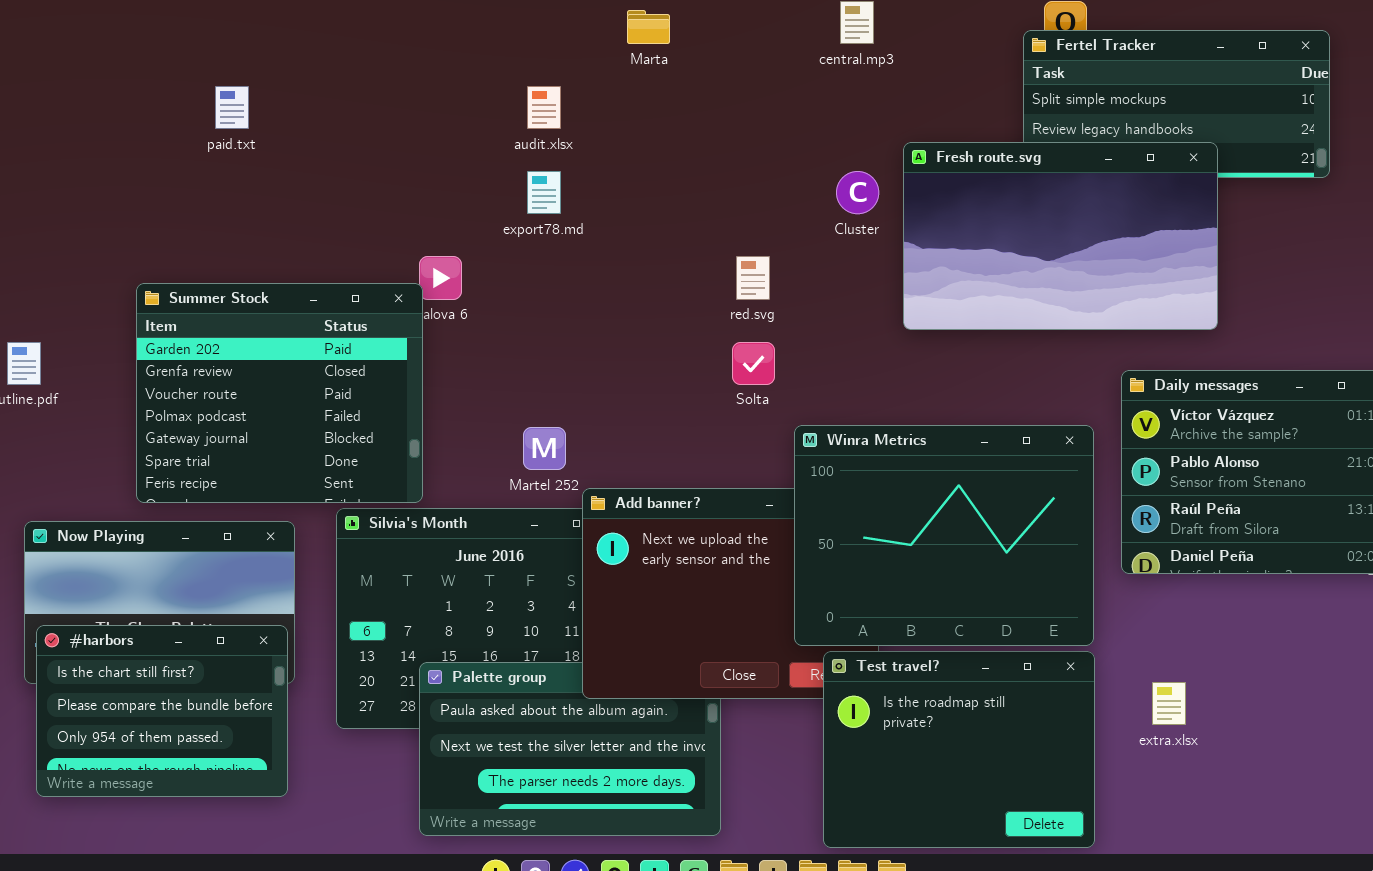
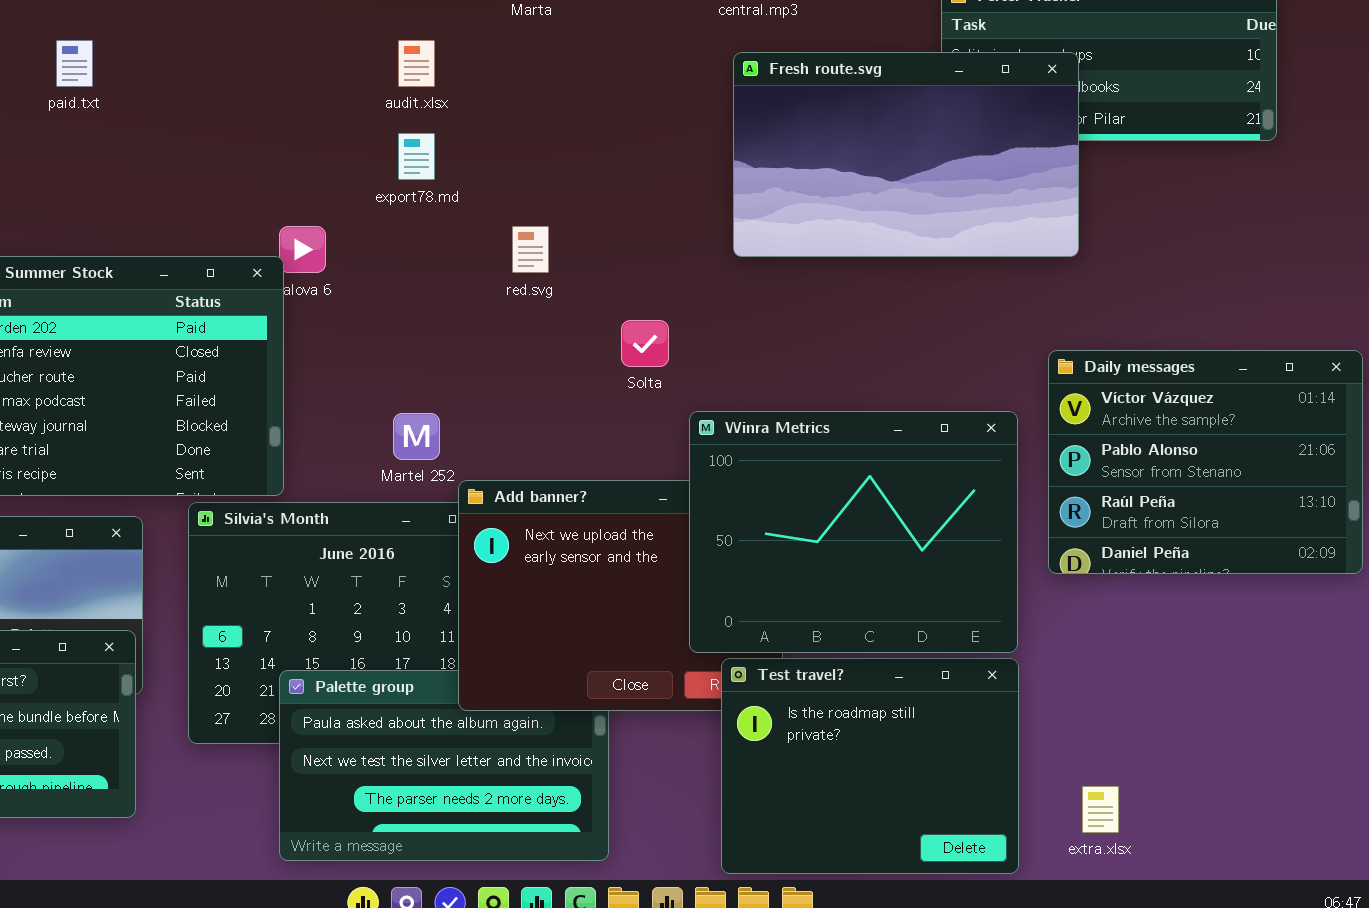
Fresh route.svg: [903,142,1218,330] -> [733,52,1079,257], moved
red.svg: [736,256,770,300] -> [512,226,549,273], moved
extra.xlsx: [1152,682,1186,725] -> [1082,786,1119,833], moved

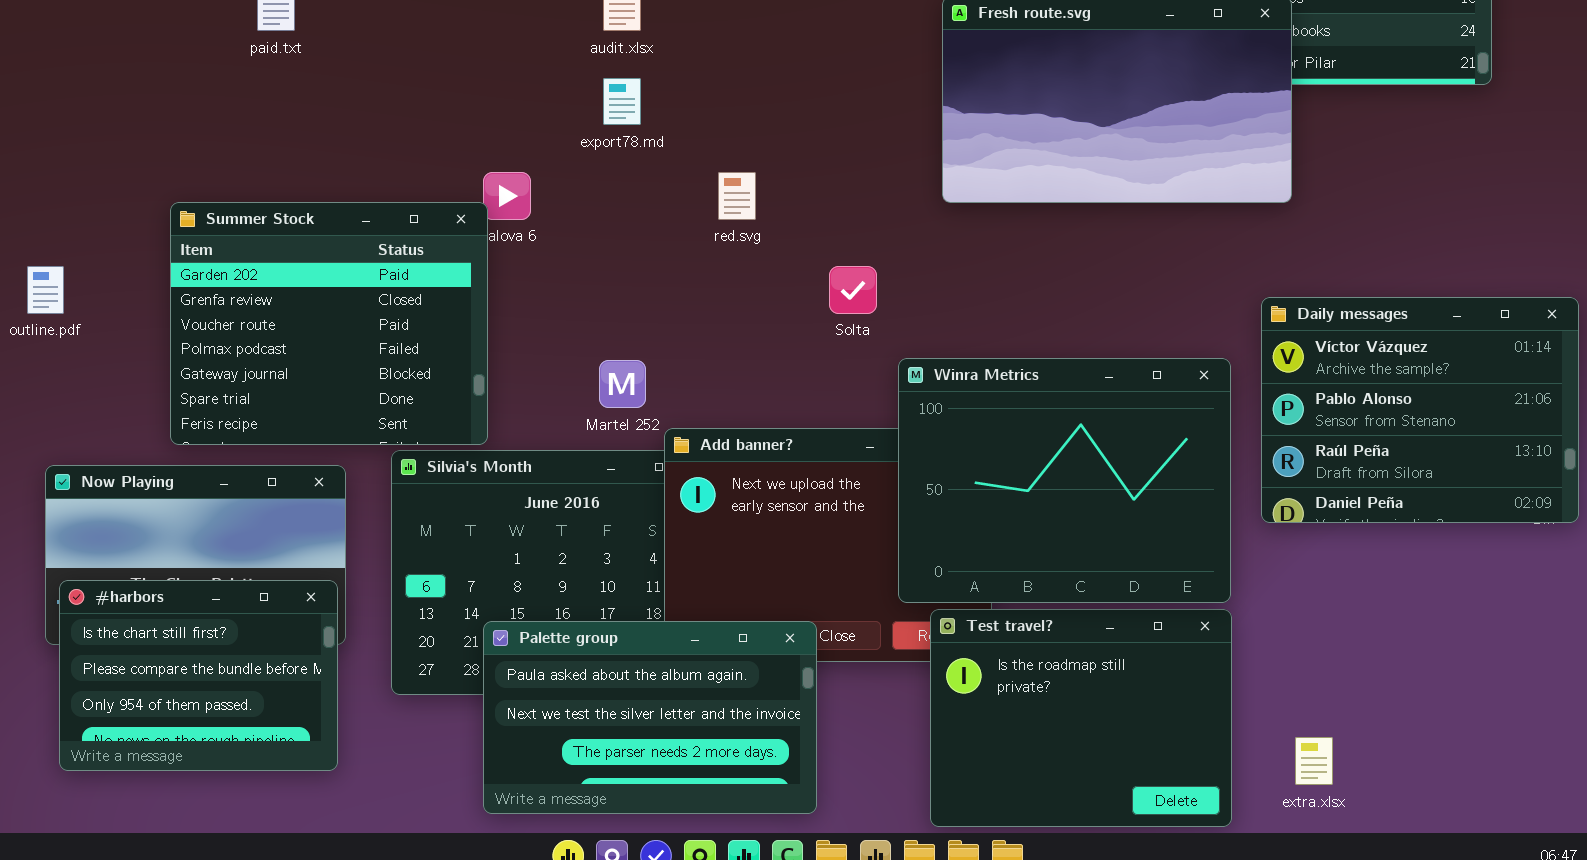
Palette group: [279,670,609,861] -> [483,621,817,814], raised

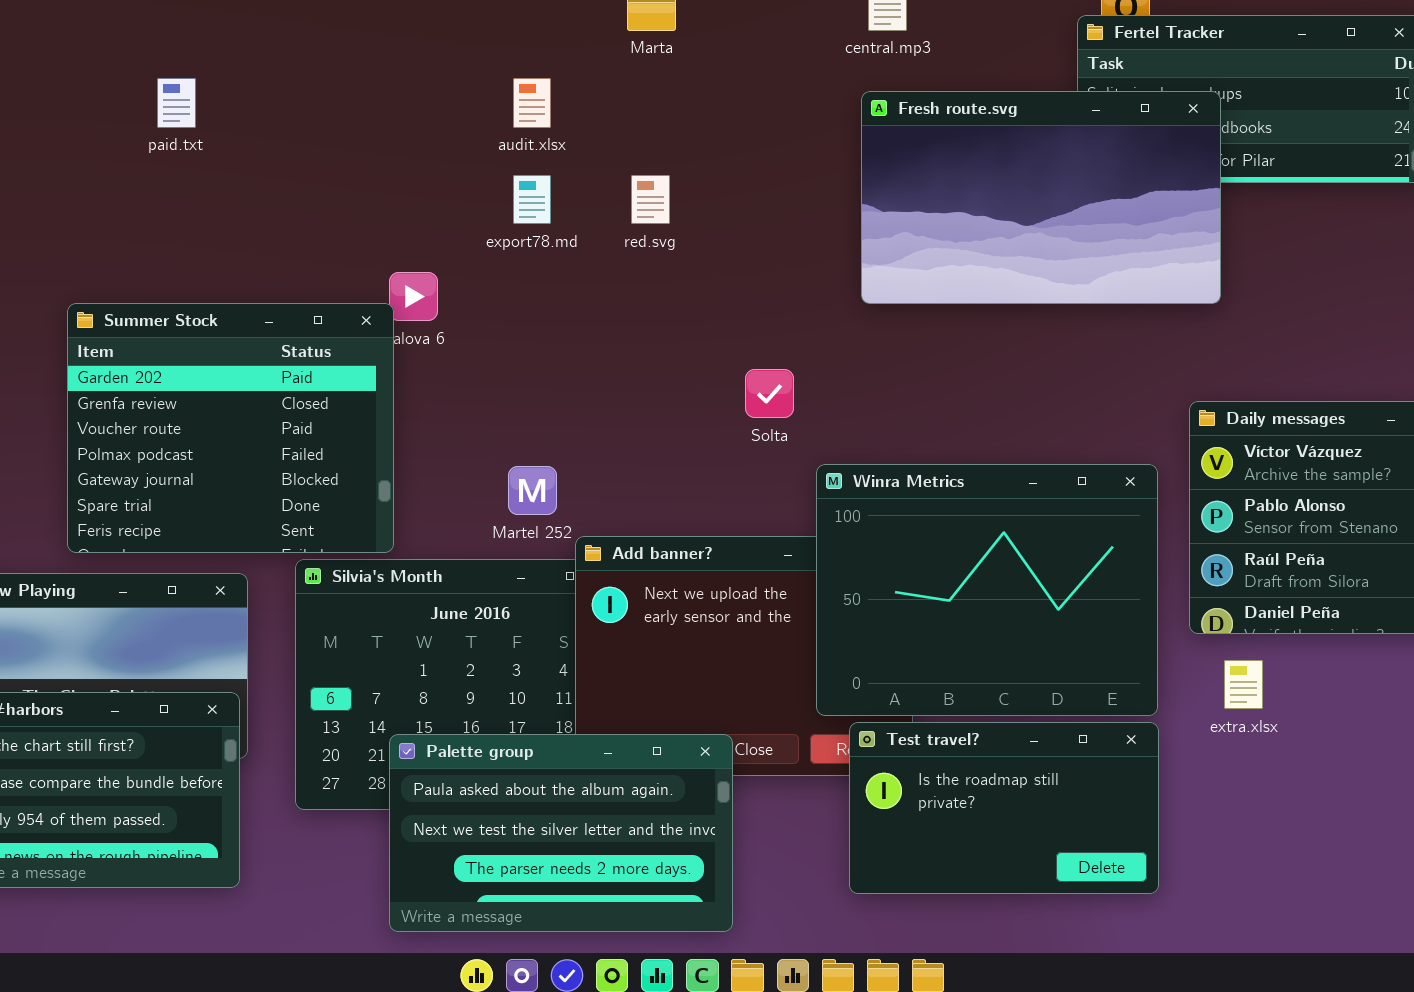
red.svg: [718,172,756,220] -> [631,175,670,224], moved
Test travel?: [930,609,1232,827] -> [849,722,1159,894], resized
extra.xlsx: [1295,737,1333,785] -> [1224,660,1263,709], moved

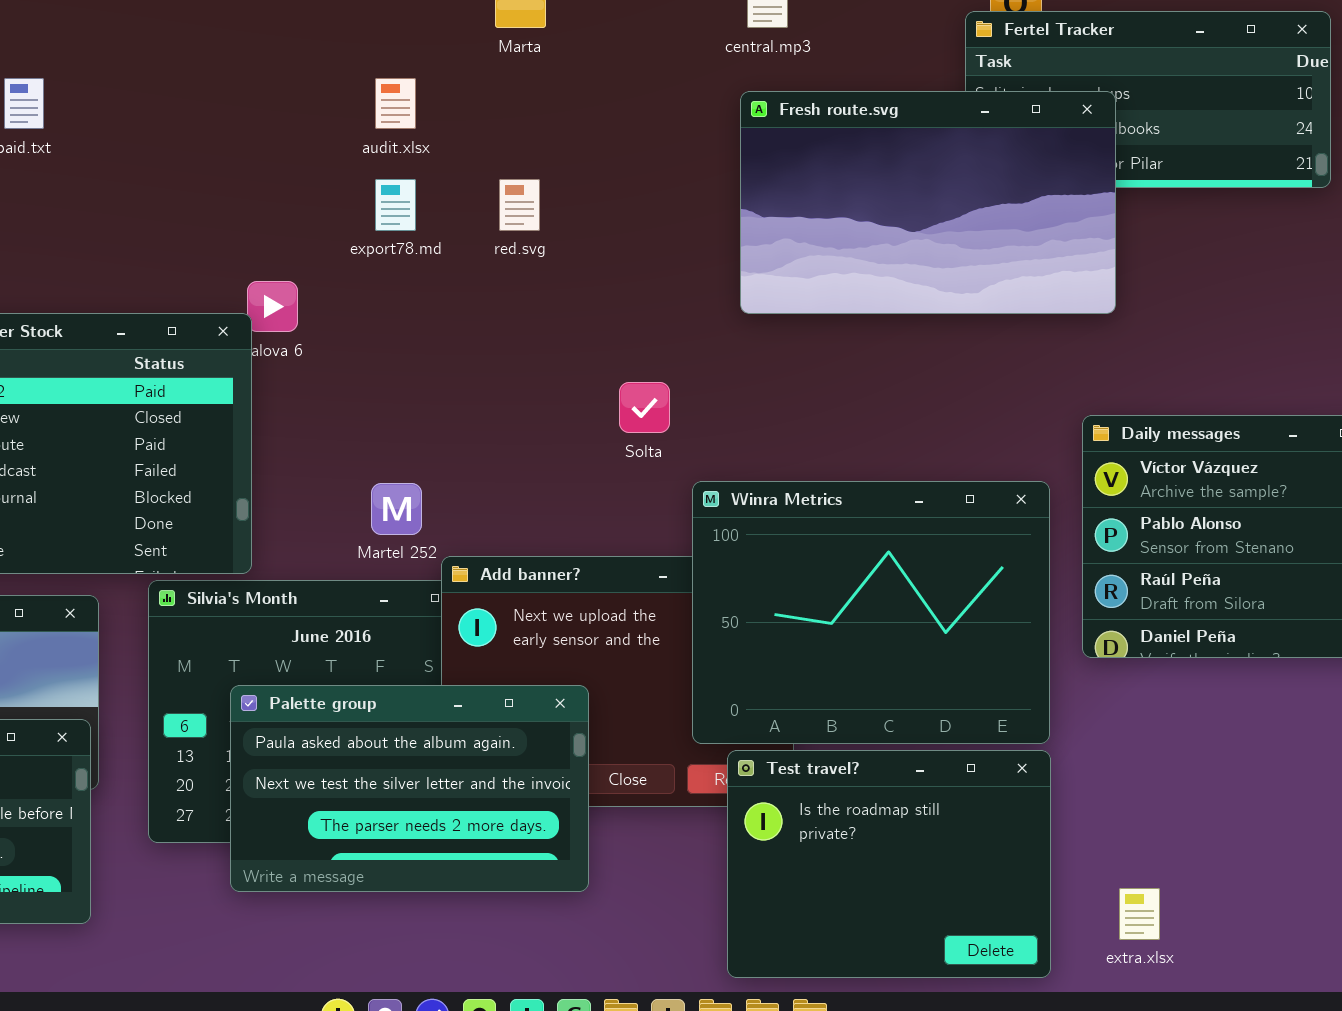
extra.xlsx: [1224,660,1263,709] -> [1119,888,1160,940], moved
Test travel?: [849,722,1159,894] -> [727,750,1051,978], resized
Palette group: [389,734,733,932] -> [230,685,589,892], moved

